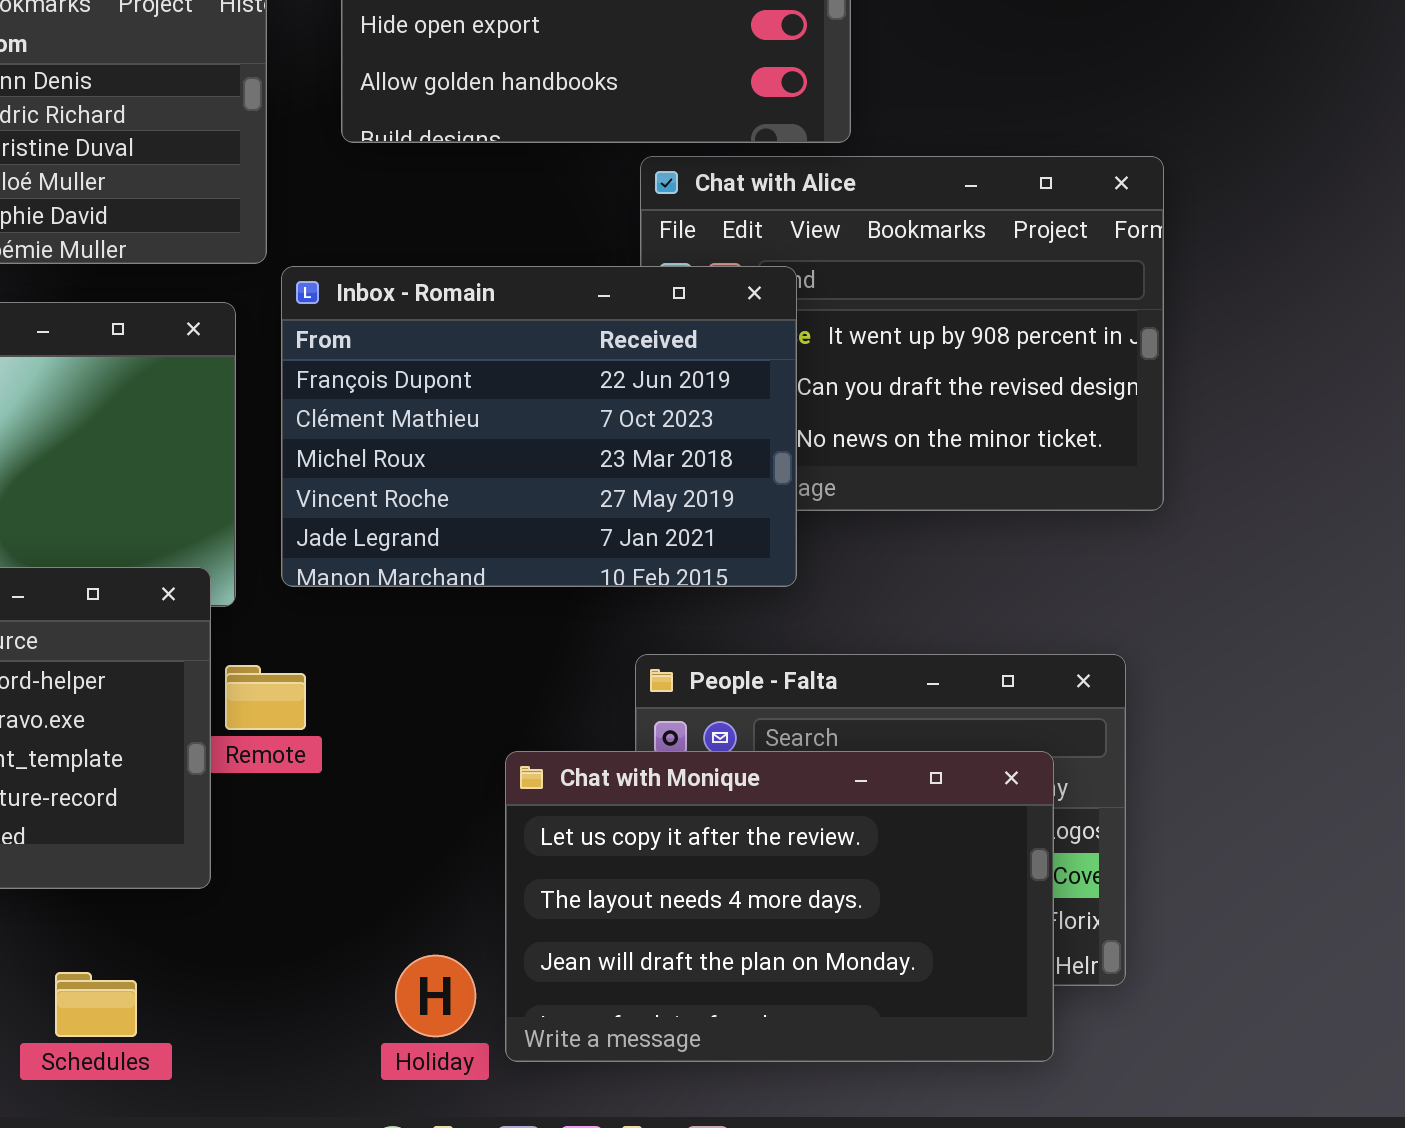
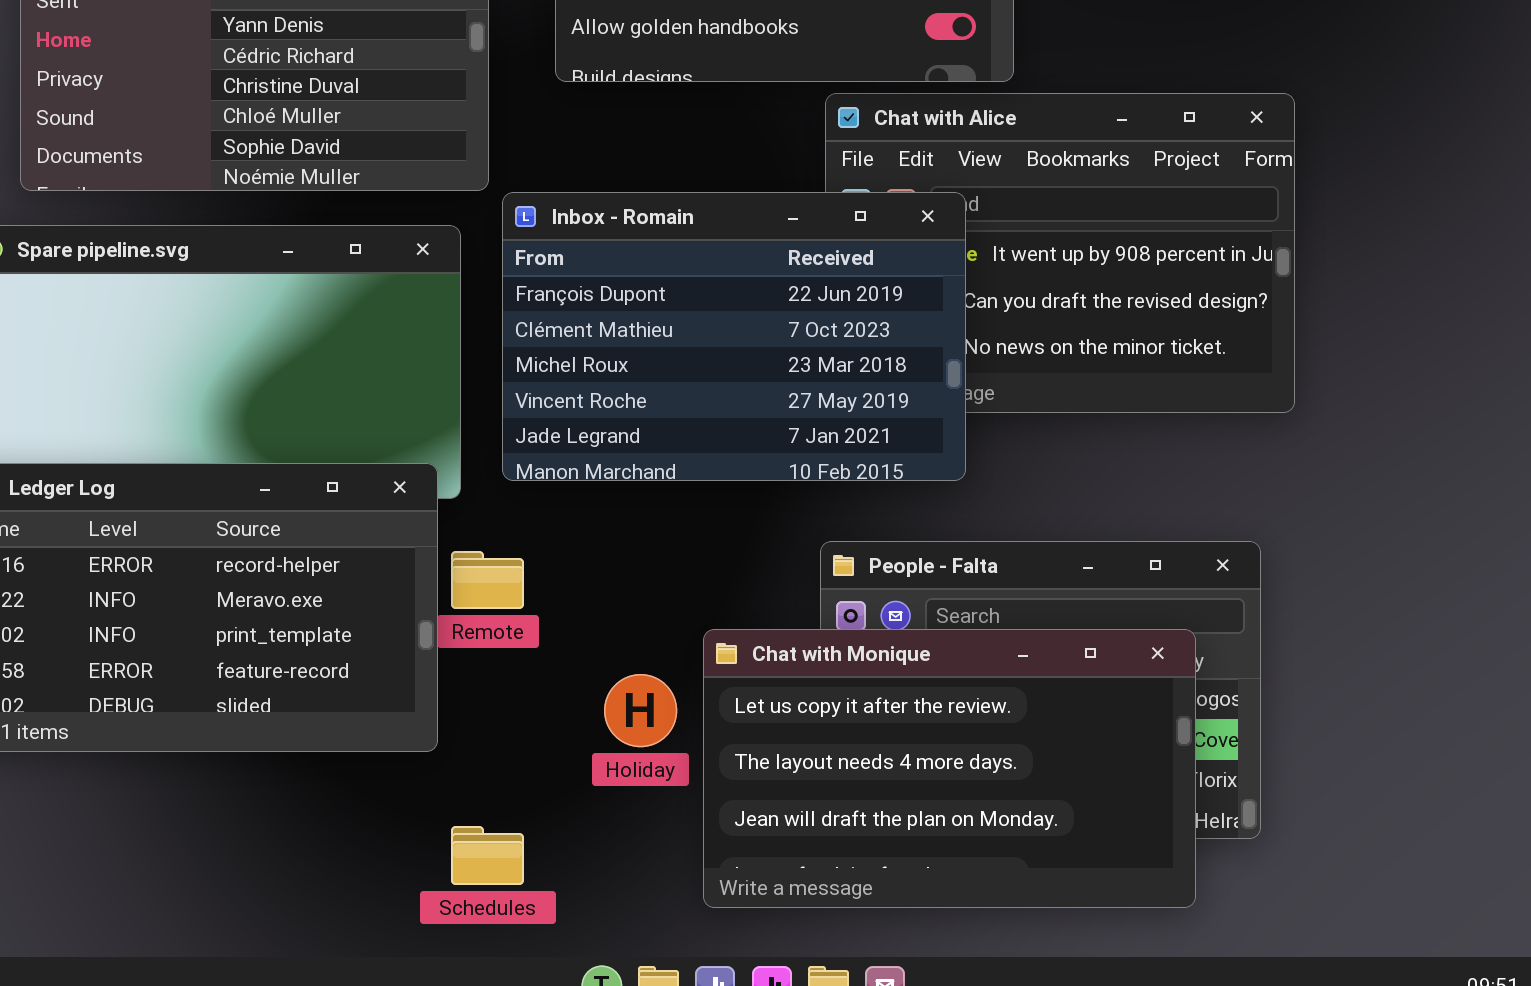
Holiday: [395,955,476,1037] -> [604,674,677,747], moved
Schedules: [55,972,137,1037] -> [451,826,524,885], moved

